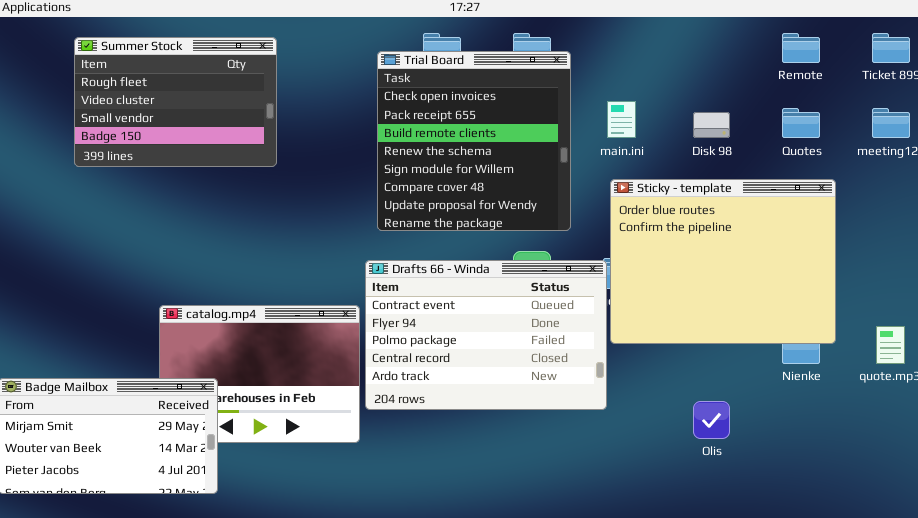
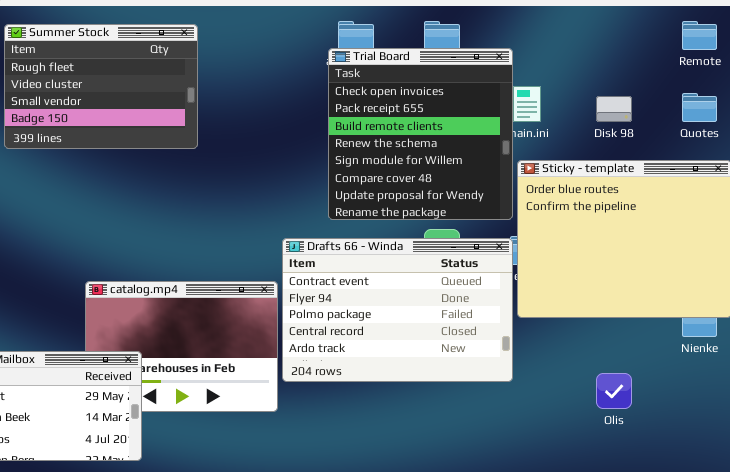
Trial Board: [377,51,571,231] -> [328,48,513,220], moved

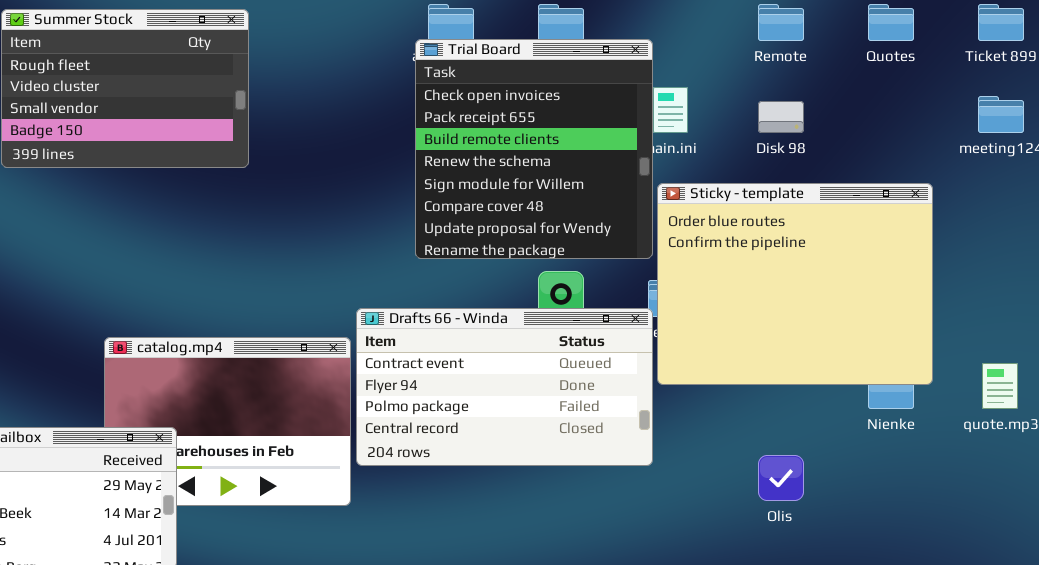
Remote: [682,21,717,50] -> [758,4,804,41], moved
Quotes: [682,93,717,122] -> [868,4,914,41], moved
Drafts 66 - Winda: [282,238,513,382] -> [356,308,653,466], resized

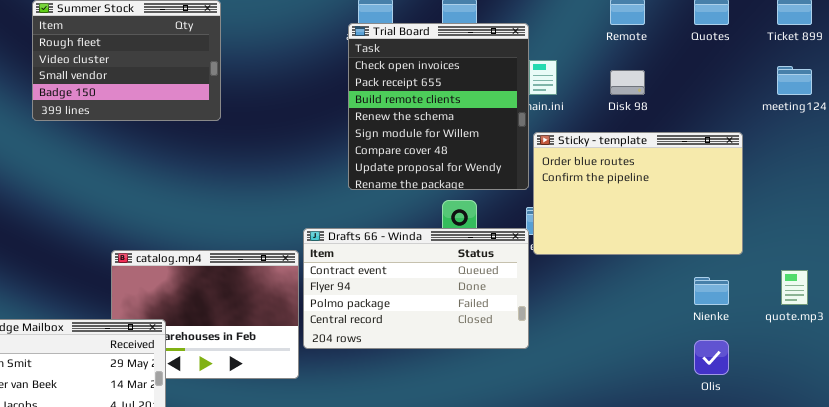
Sticky - template: [657,183,933,385] -> [533,132,743,255], resized
Olis: [758,455,804,501] -> [694,340,729,375], moved

